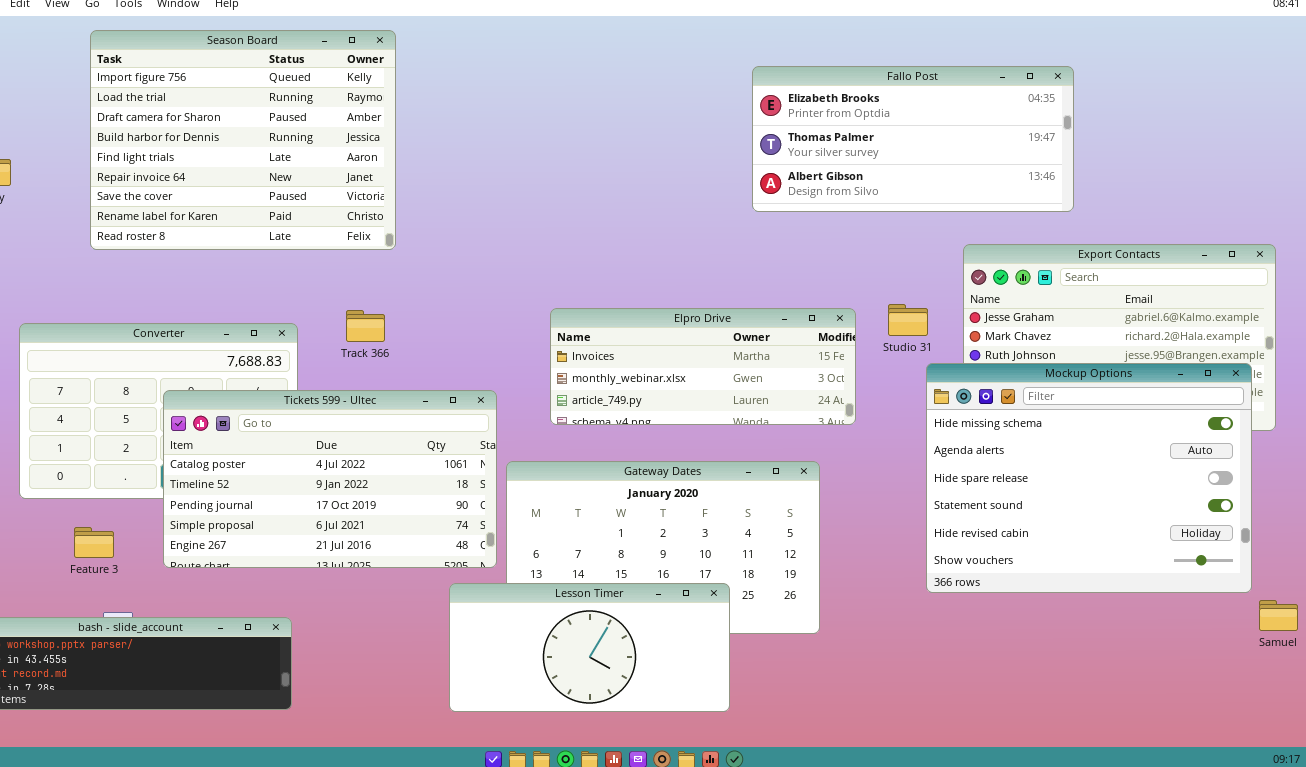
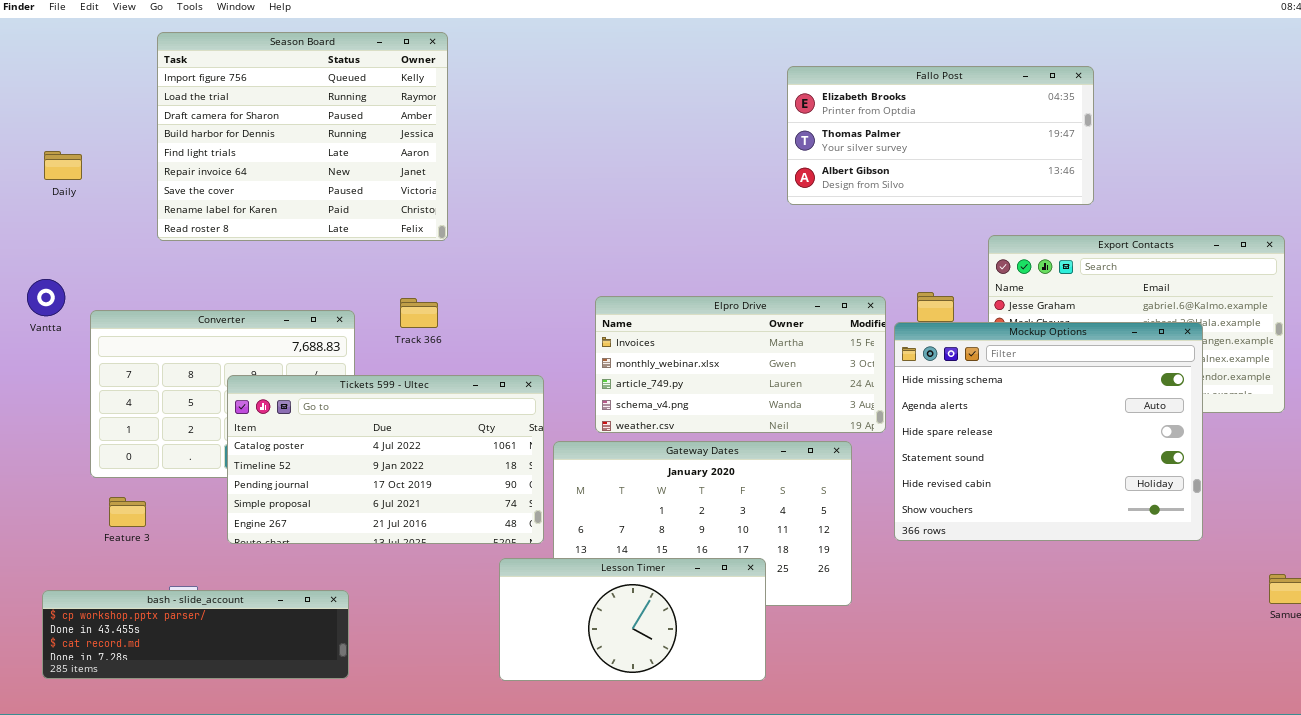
Elpro Drive: [550,308,856,425] -> [595,296,886,433], resized
Mockup Options: [926,363,1252,593] -> [894,322,1203,541], moved
Feature 3: [74,527,114,558] -> [109,497,146,527], moved

